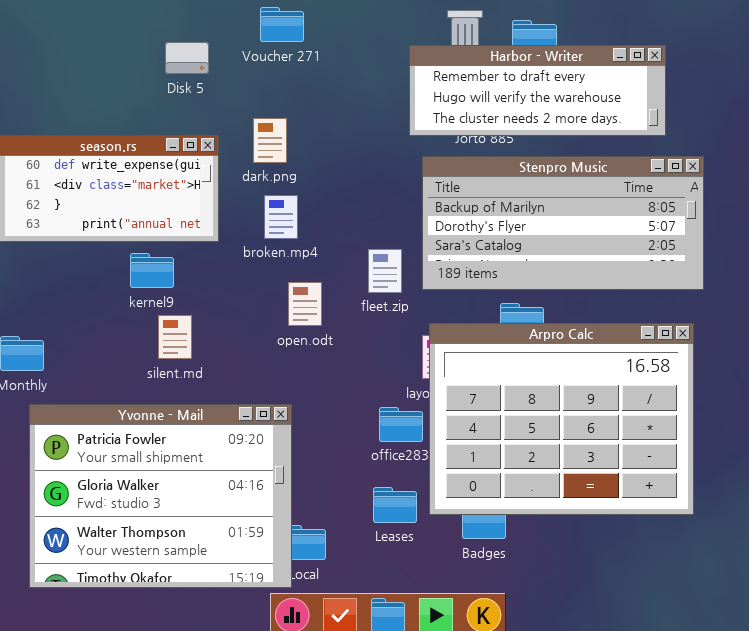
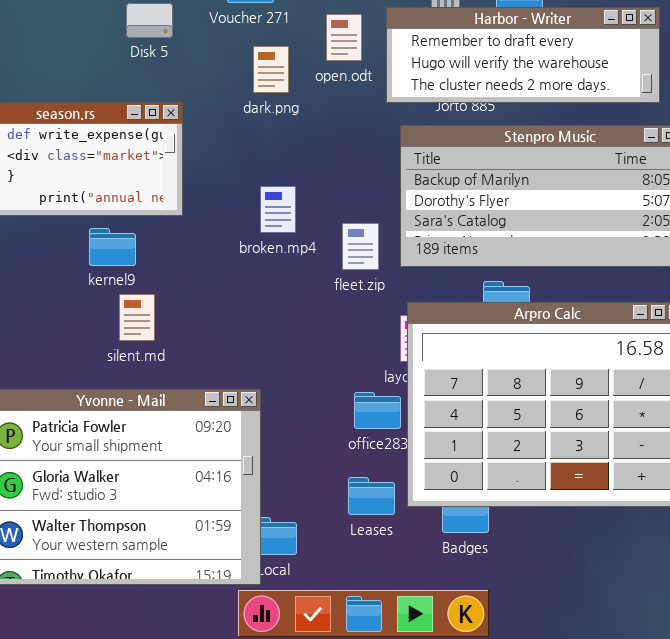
dark.png: [253,118,287,163] -> [253,46,289,93], moved
broken.mp4: [264,195,298,239] -> [260,186,296,233], moved
open.odt: [288,282,322,326] -> [326,14,362,61], moved

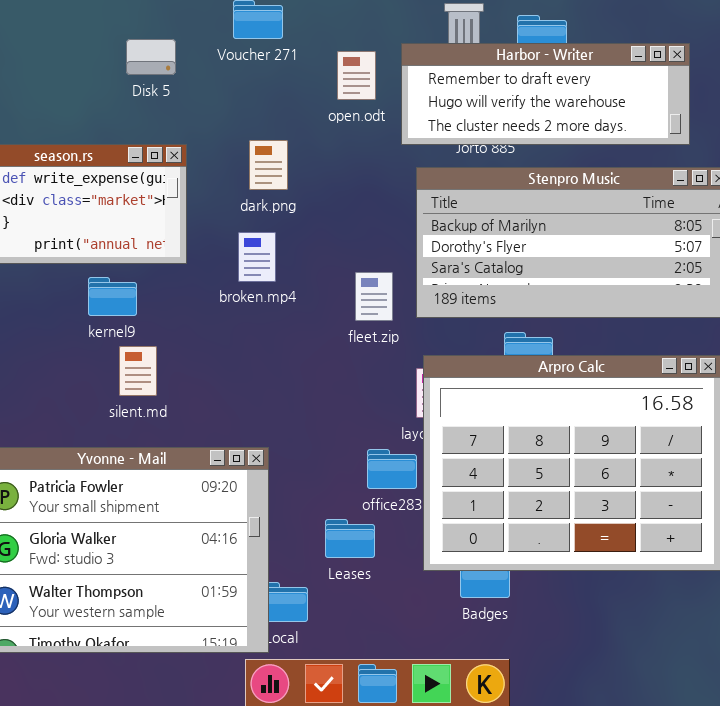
dark.png: [253,46,289,93] -> [249,140,288,190], moved
broken.mp4: [260,186,296,233] -> [238,232,276,282], moved
Leases: [348,477,395,515] -> [325,519,375,558], moved

